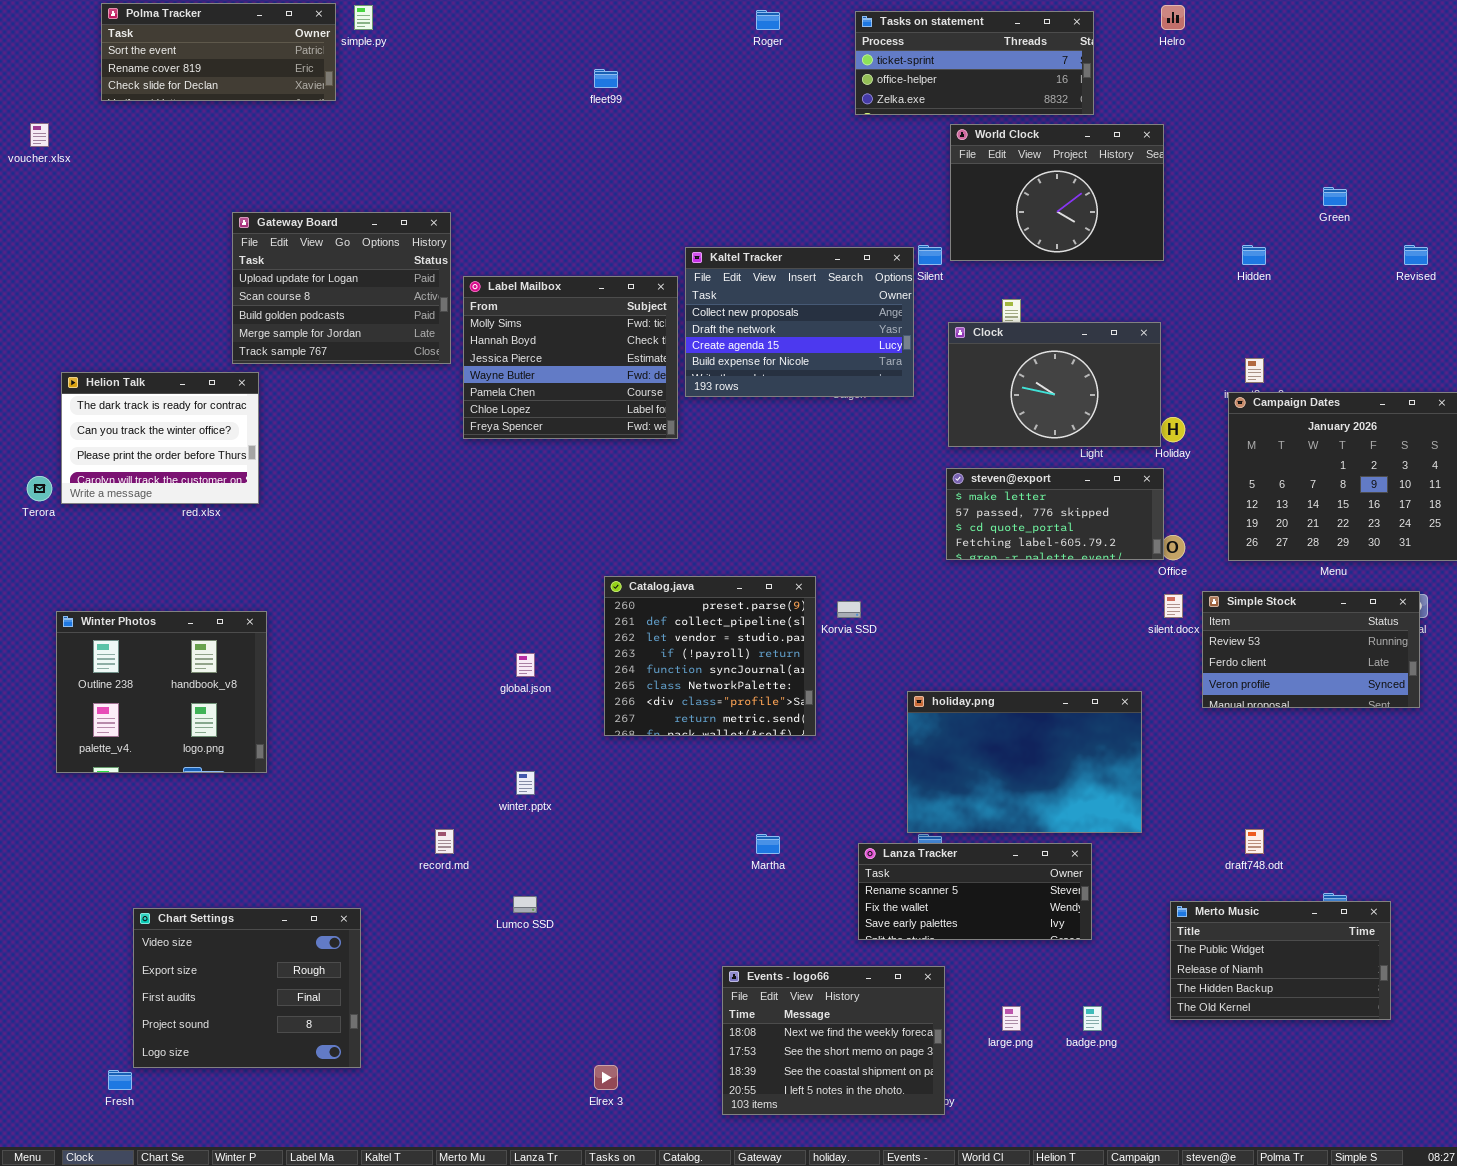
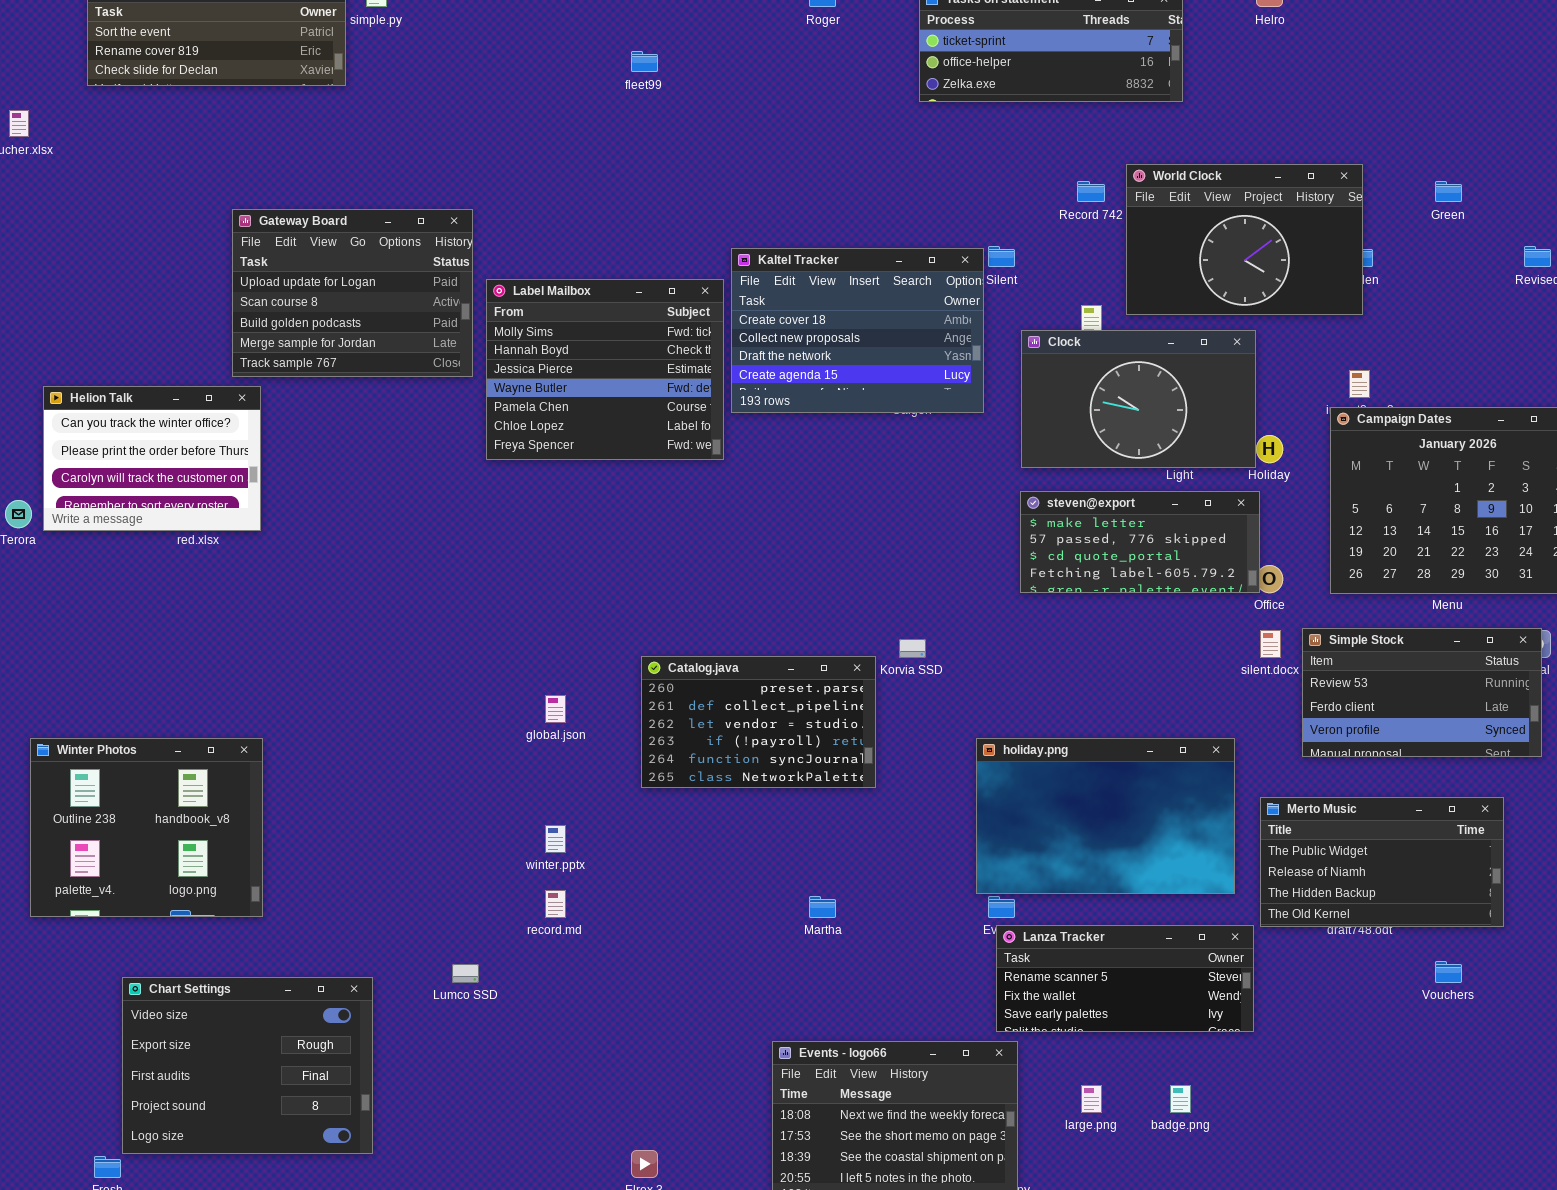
World Clock: [950,124,1164,261] -> [1126,164,1363,315], moved
Kaltel Tracker: [685,247,914,397] -> [731,248,984,413], scrolled up 1 row
Helion Talk: [61,372,259,504] -> [43,386,261,531], scrolled down 1 row
Catalog.java: [604,576,816,736] -> [641,656,876,788], resized
Winter Photos: [56,611,267,773] -> [30,738,263,917], moved
record.md: [435,829,454,854] -> [545,890,566,918], moved
Lanza Tracker: [858,843,1092,940] -> [996,925,1254,1032], moved
Lumco SSD: [513,896,537,913] -> [452,964,479,983], moved
Merto Music: [1170,901,1391,1020] -> [1260,797,1504,927], moved

